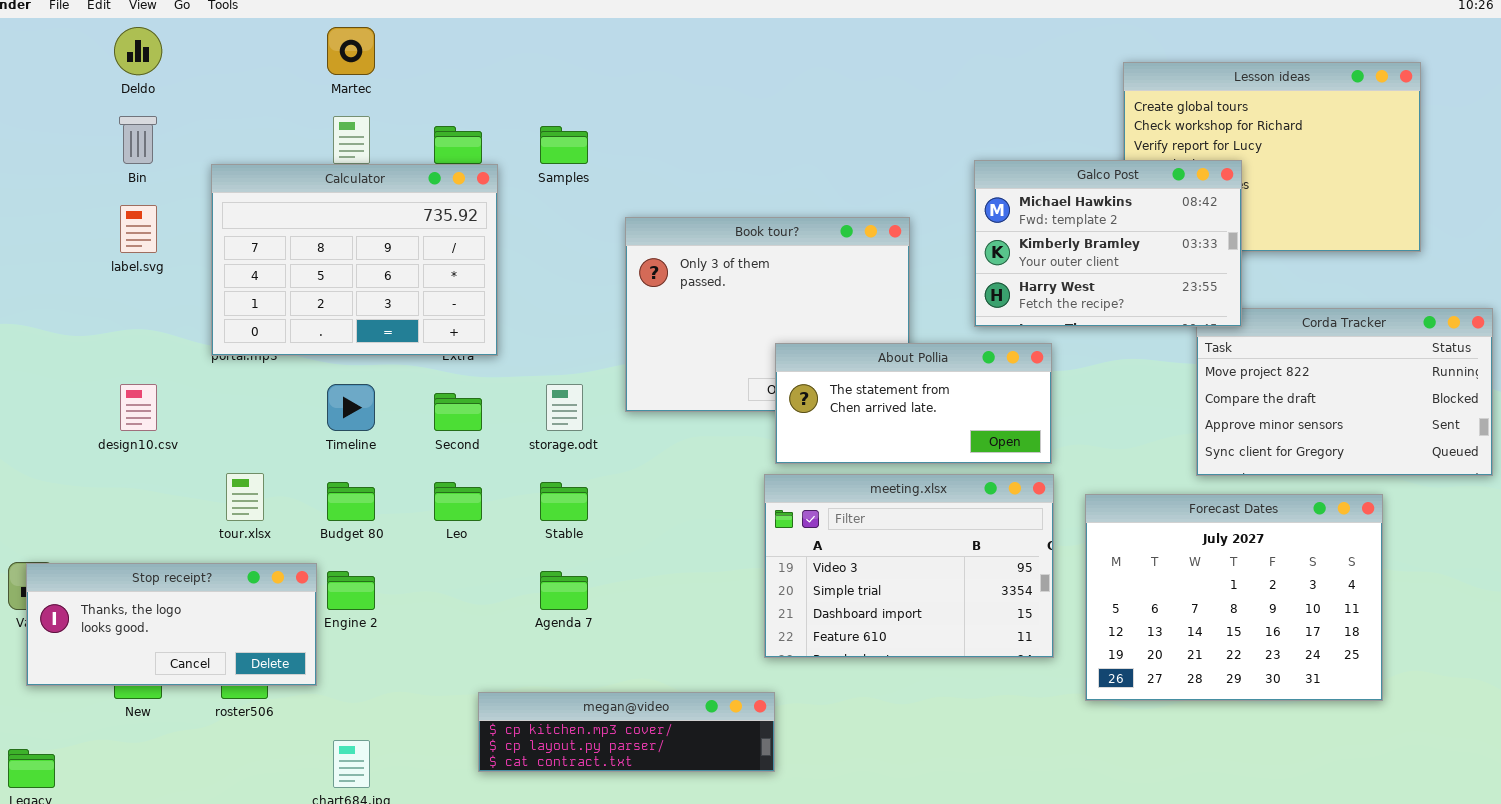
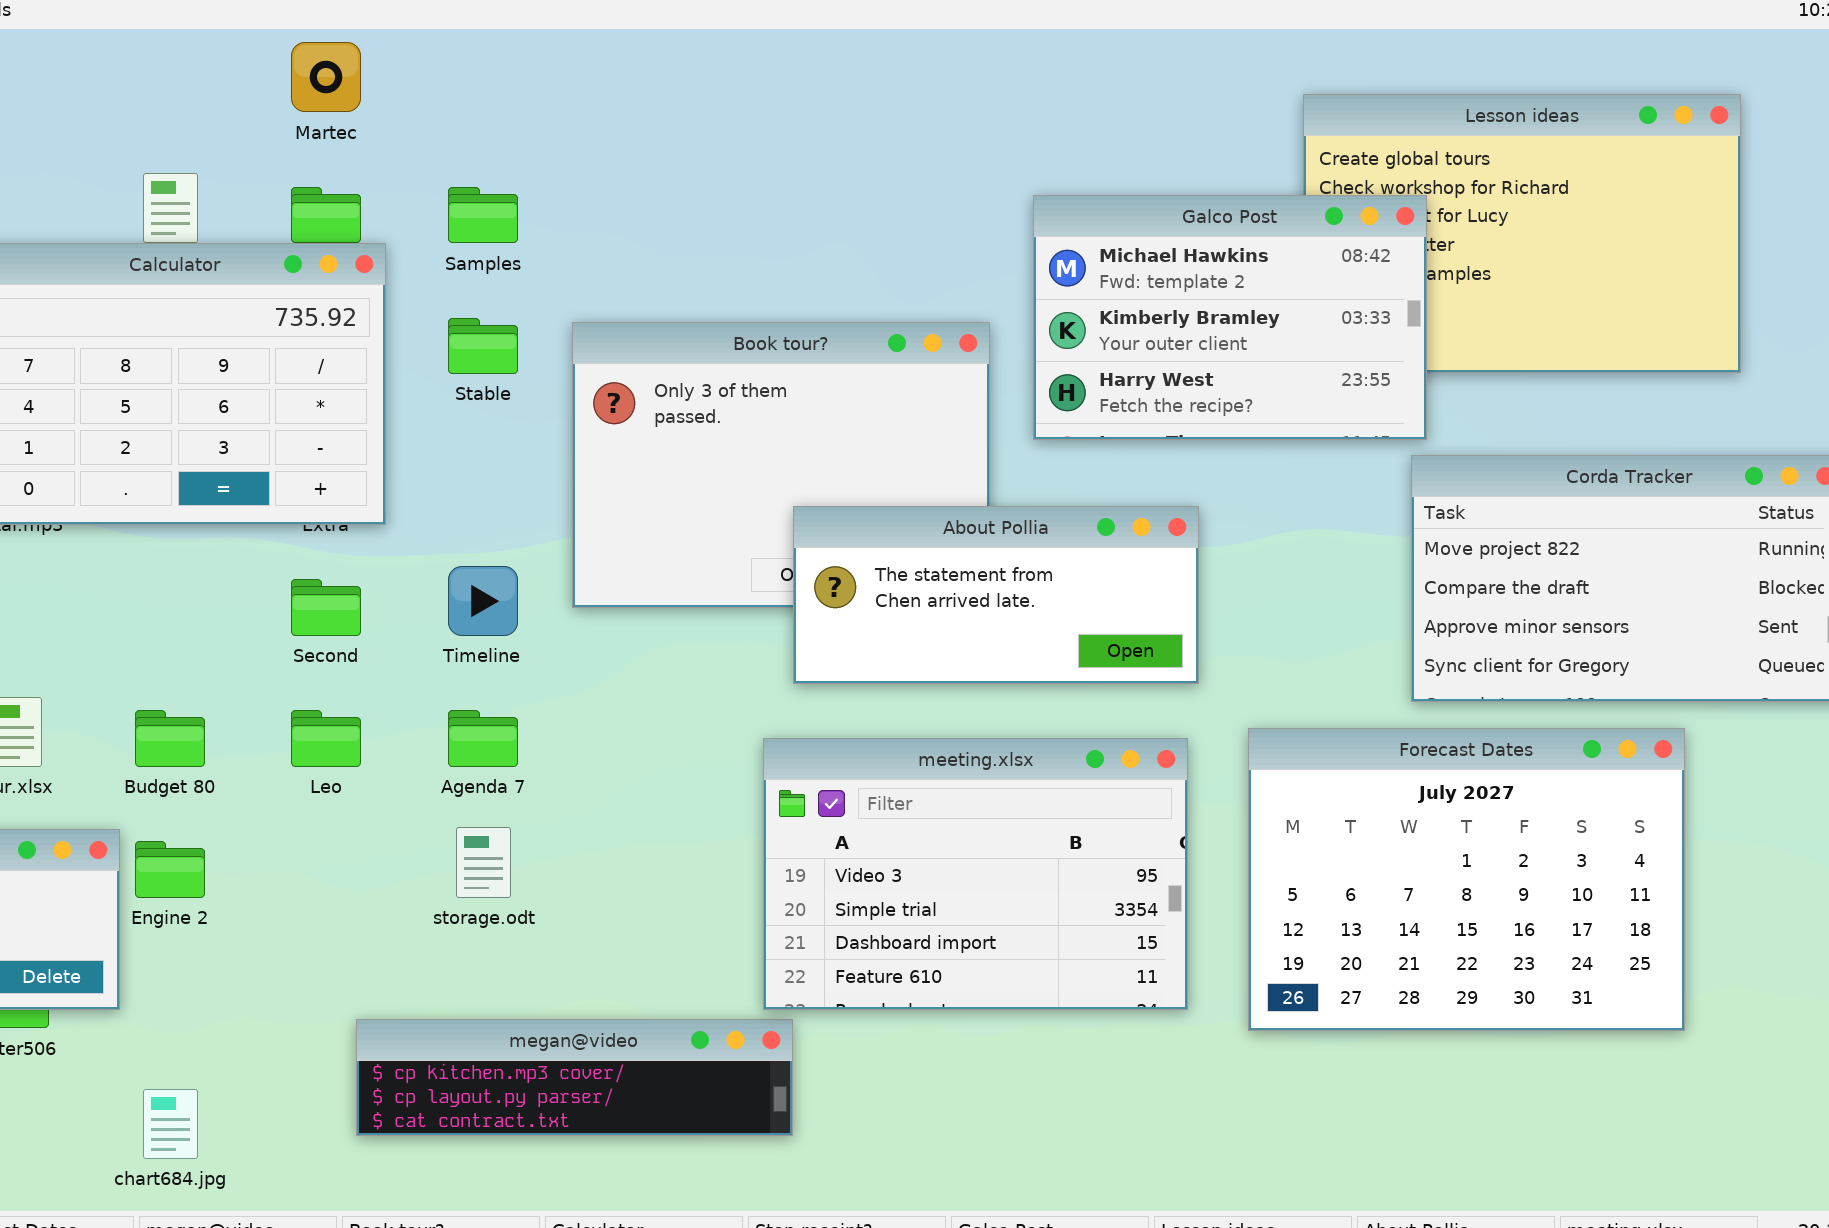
Martec: [327,27,375,75] -> [291,42,361,112], moved
Galco Post: [974,160,1242,327] -> [1033,195,1427,440], moved
Timeline: [327,384,375,431] -> [448,566,518,636], moved
storage.odt: [546,384,583,431] -> [456,827,511,898], moved
meeting.xlsx: [764,474,1054,658] -> [763,738,1188,1010], moved
Stable: [540,482,588,521] -> [448,318,518,374], moved
Agenda 7: [540,571,588,610] -> [448,710,518,767], moved

